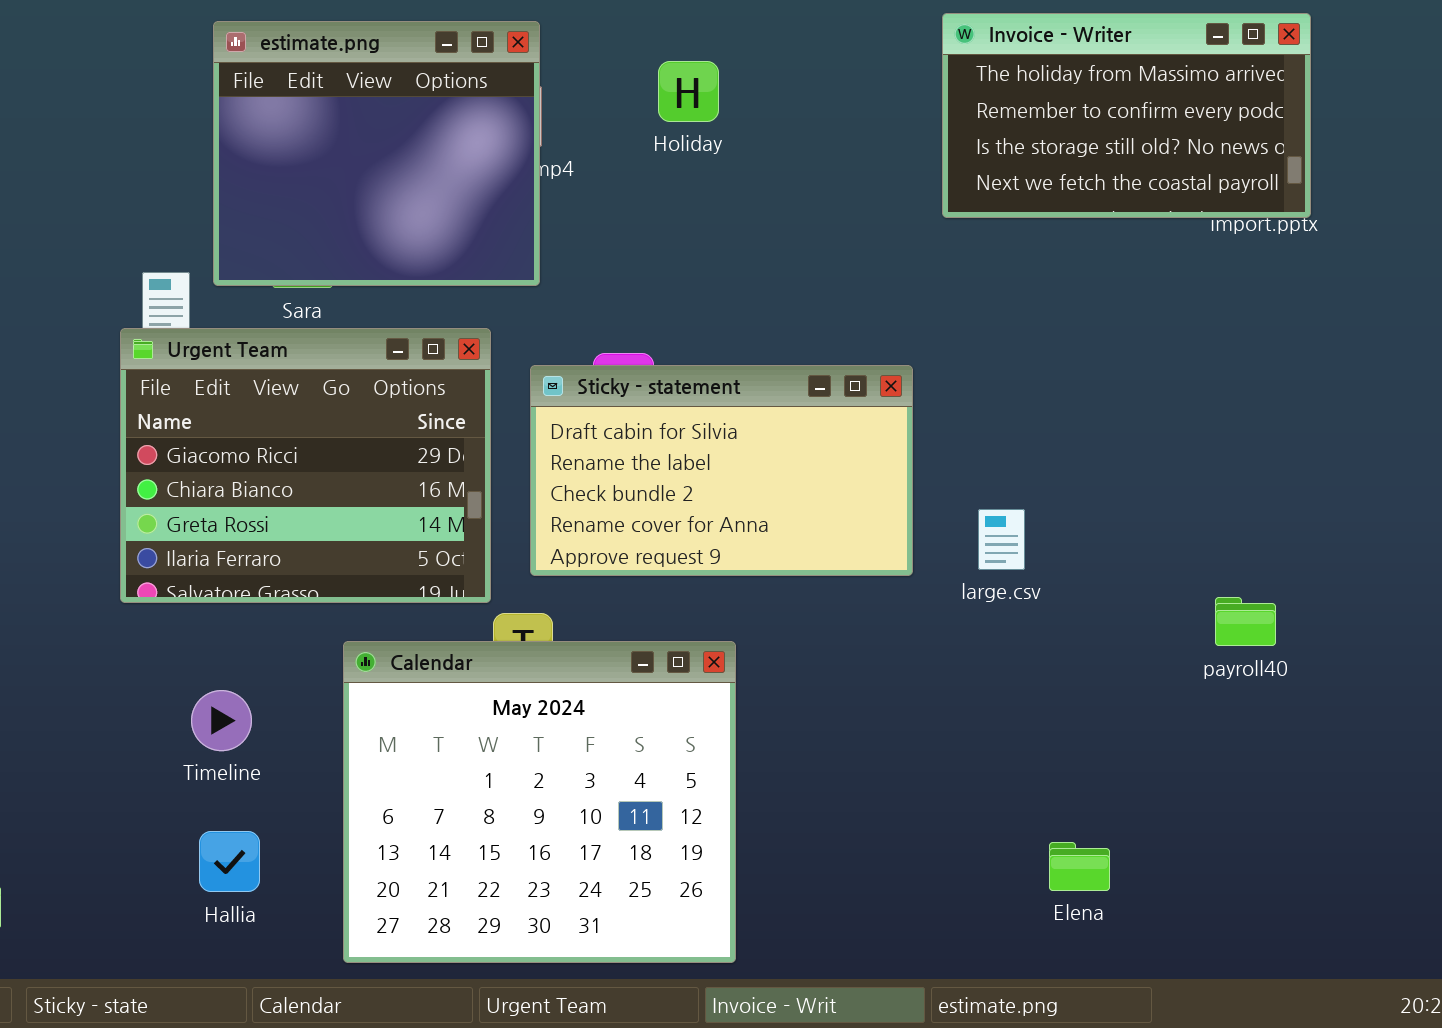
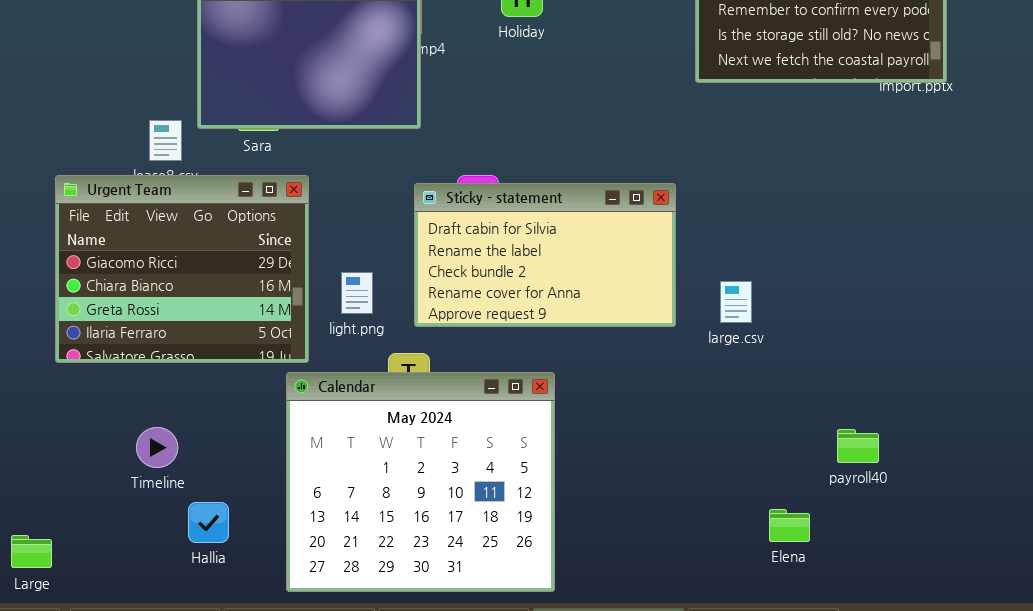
Urgent Team: [120,328,491,603] -> [55,175,309,363], moved
payroll40: [1215,597,1276,646] -> [837,429,879,463], moved
Timeline: [191,690,252,751] -> [136,427,178,468], moved

